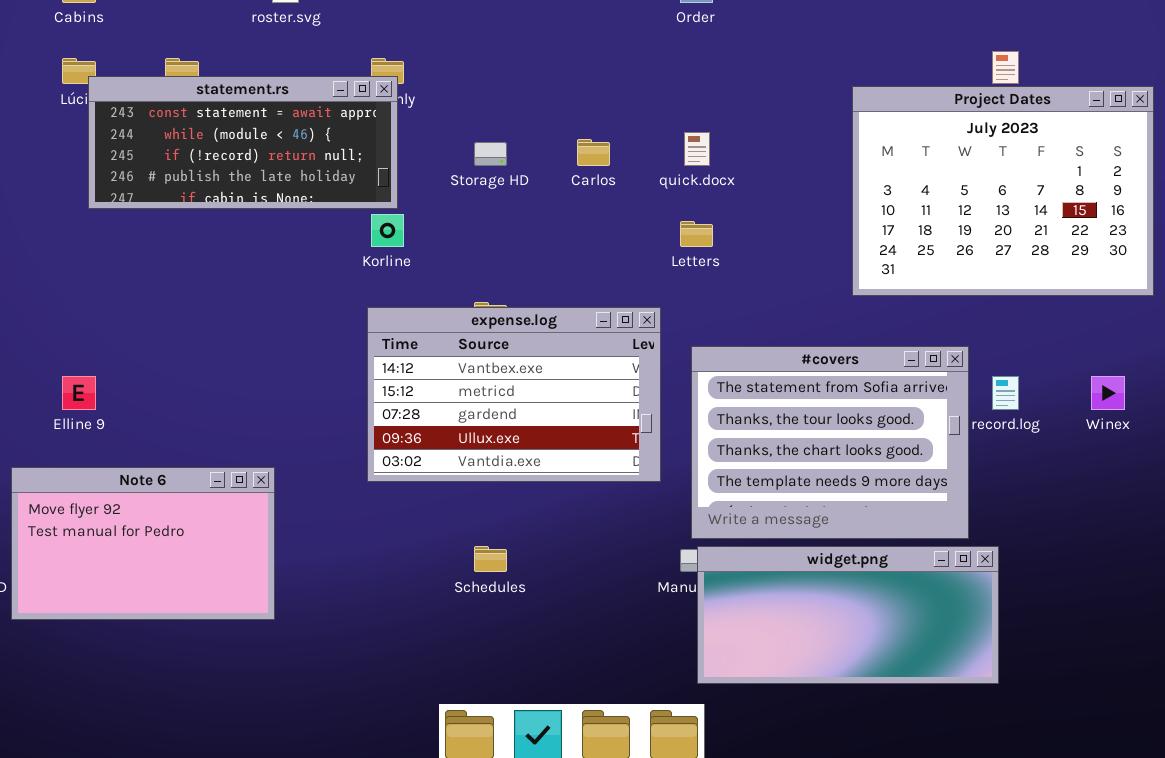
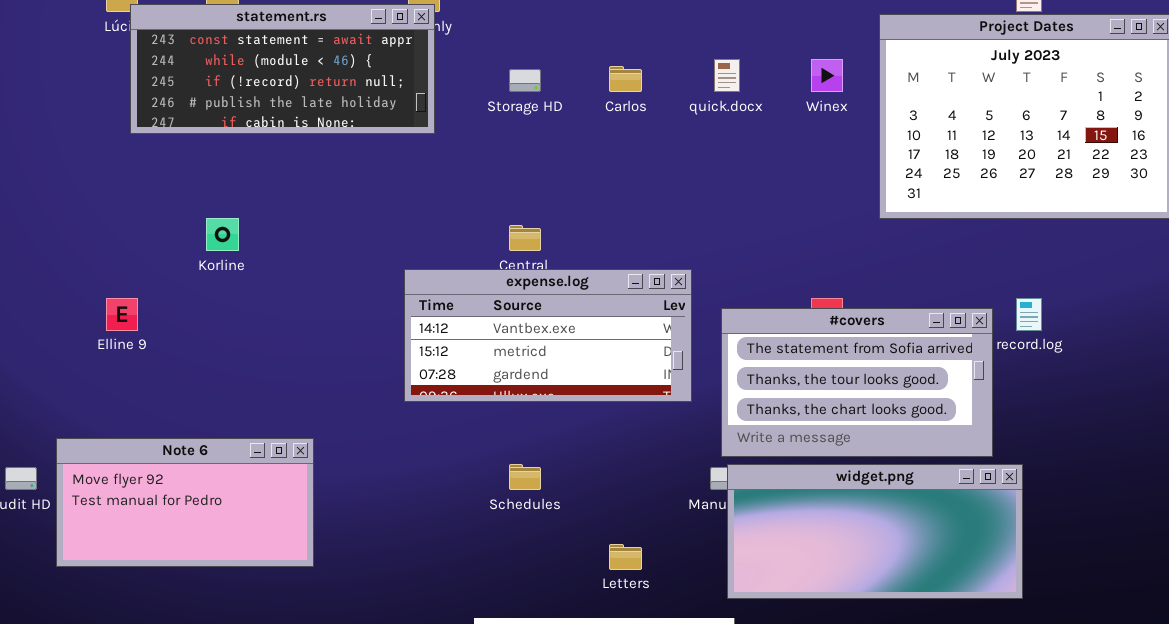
Korline: [371,214,404,247] -> [206,218,239,251], moved
Letters: [680,221,713,247] -> [609,544,642,570], moved
expense.log: [367,307,661,482] -> [404,269,692,402], resized
#covers: [691,346,969,539] -> [721,308,993,457], resized
Winex: [1091,376,1125,410] -> [811,59,843,92], moved
Note 6: [11,467,275,620] -> [56,438,314,567], moved, resized

